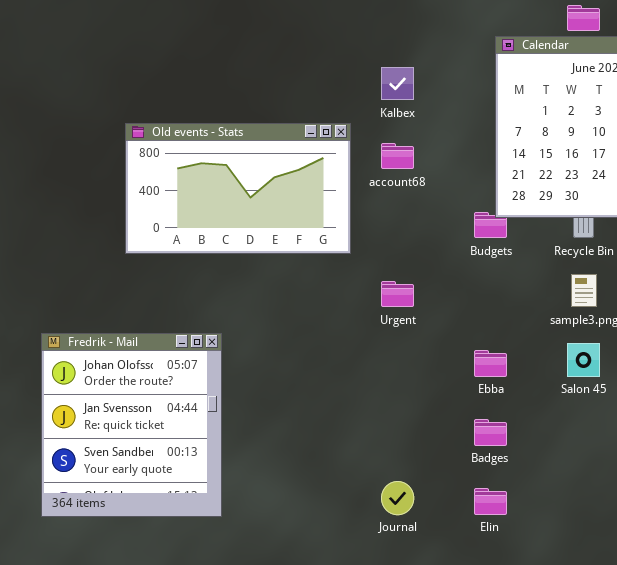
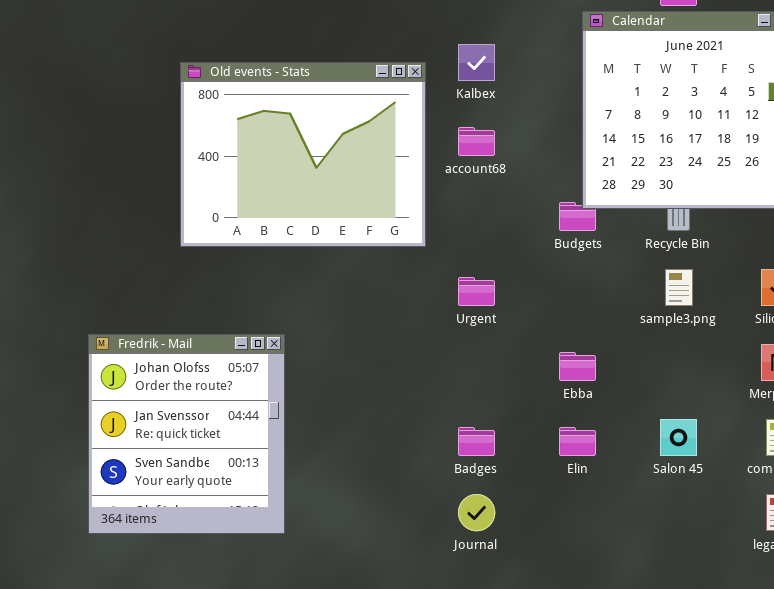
Old events - Stats: [125,123,351,254] -> [180,62,426,247], resized
Salon 45: [567,343,600,377] -> [660,419,697,456], moved
Badges: [474,419,507,446] -> [458,427,495,456], moved
Elin: [474,488,507,515] -> [559,427,596,456], moved

